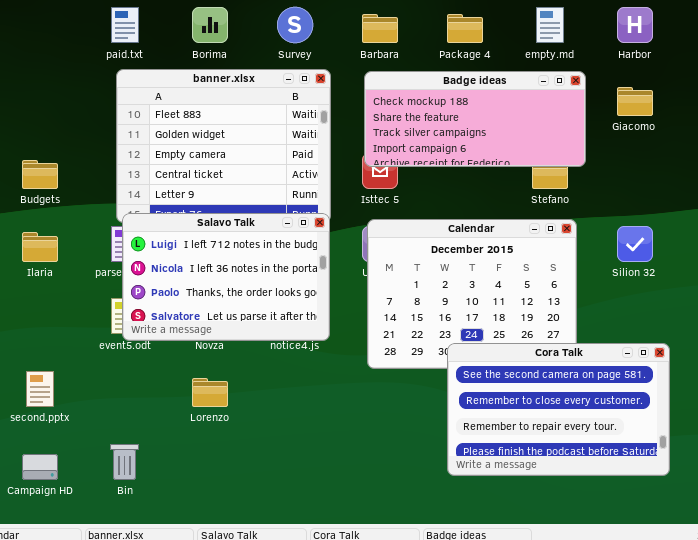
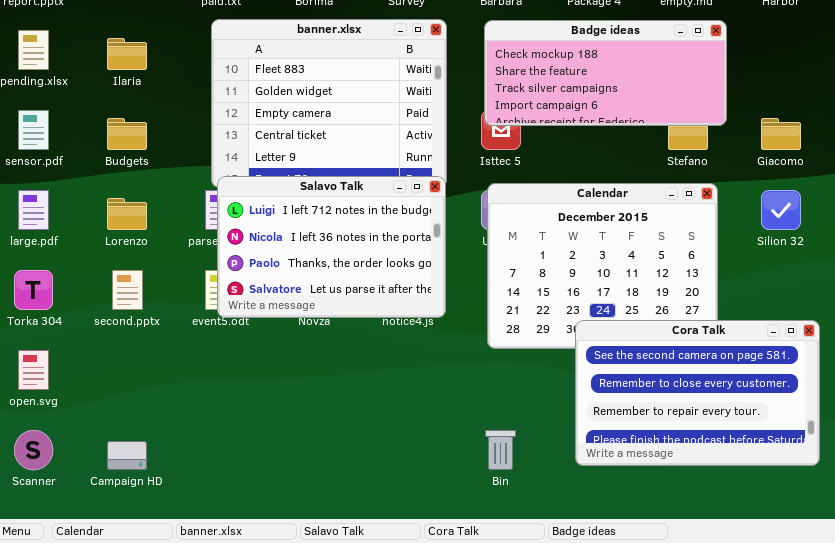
Giacomo: [617,87,653,116] -> [761,118,801,150], moved
Ilaria: [22,232,58,262] -> [107,38,147,70], moved
second.pptx: [26,371,54,407] -> [112,270,143,310], moved
Lorenzo: [192,378,228,407] -> [107,198,147,230], moved
Bin: [110,444,139,480] -> [485,430,516,470], moved

